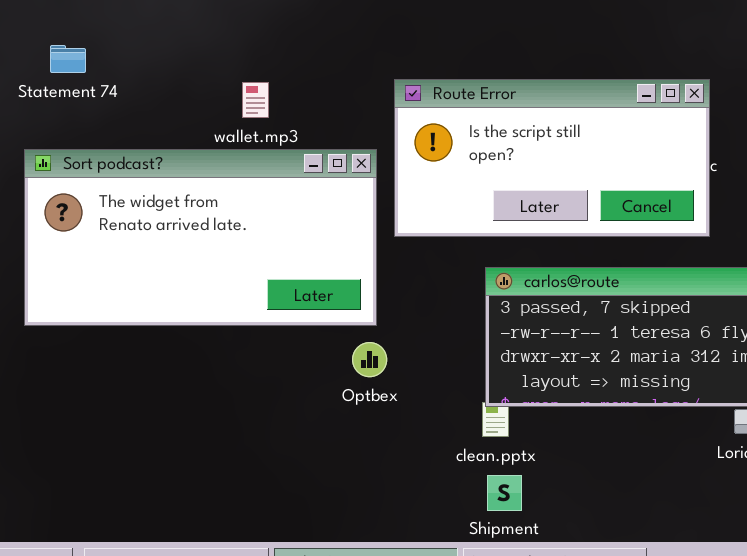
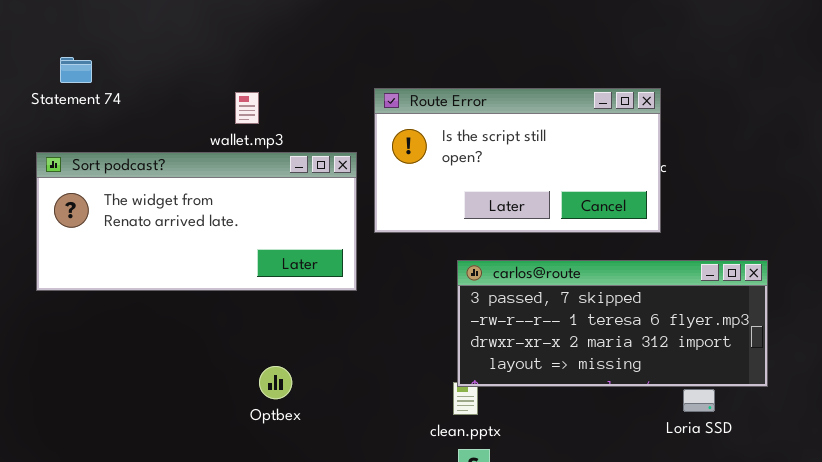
Sort podcast?: [24,149,377,326] -> [36,152,357,291], resized
Optbex: [352,342,387,377] -> [259,366,292,399], moved

